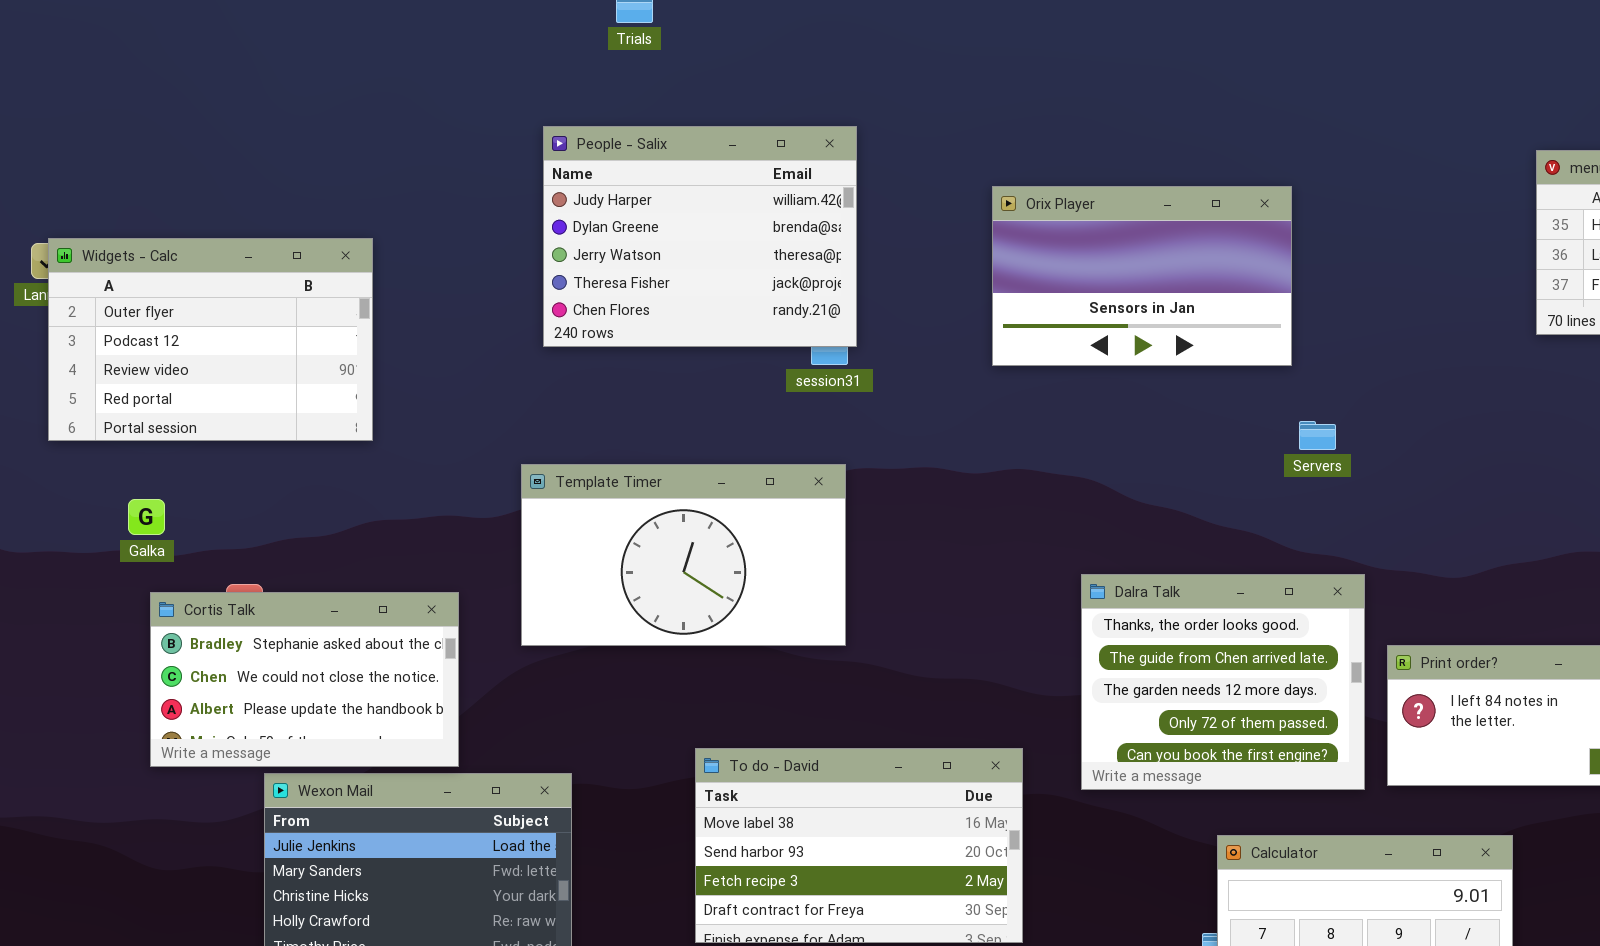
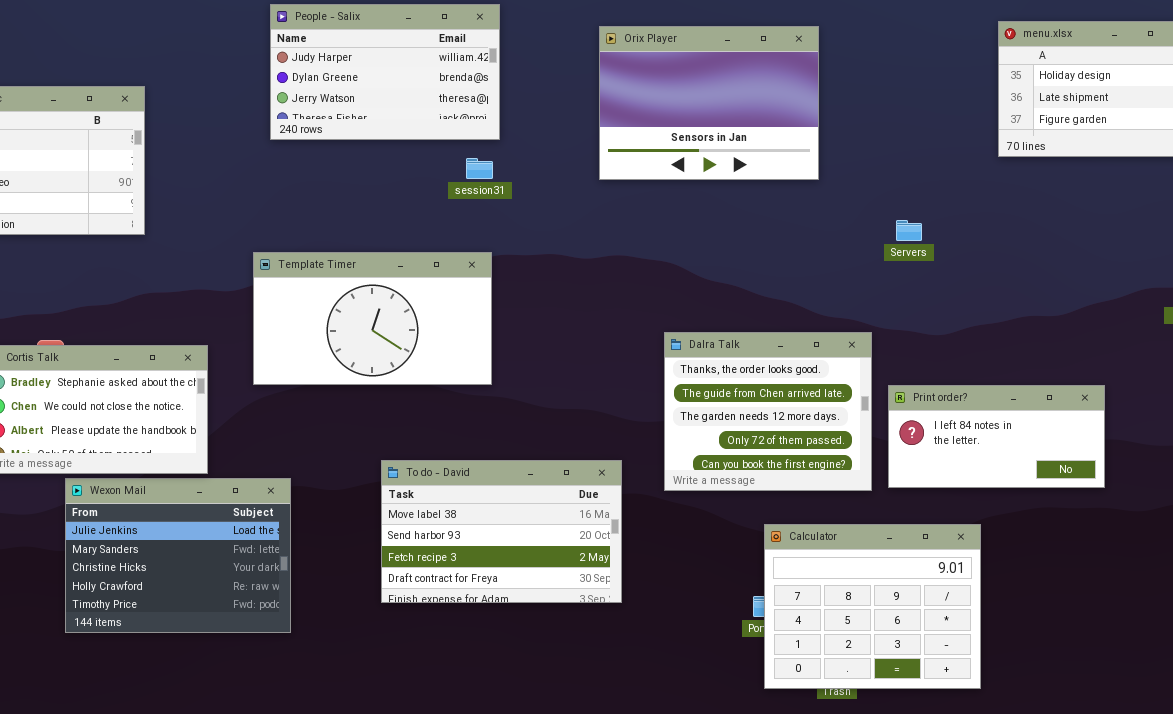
People - Salix: [543,126,857,347] -> [270,4,500,140], resized
Orix Player: [992,186,1292,366] -> [599,26,819,180], resized
Servers: [1299,421,1336,450] -> [896,220,922,241], moved

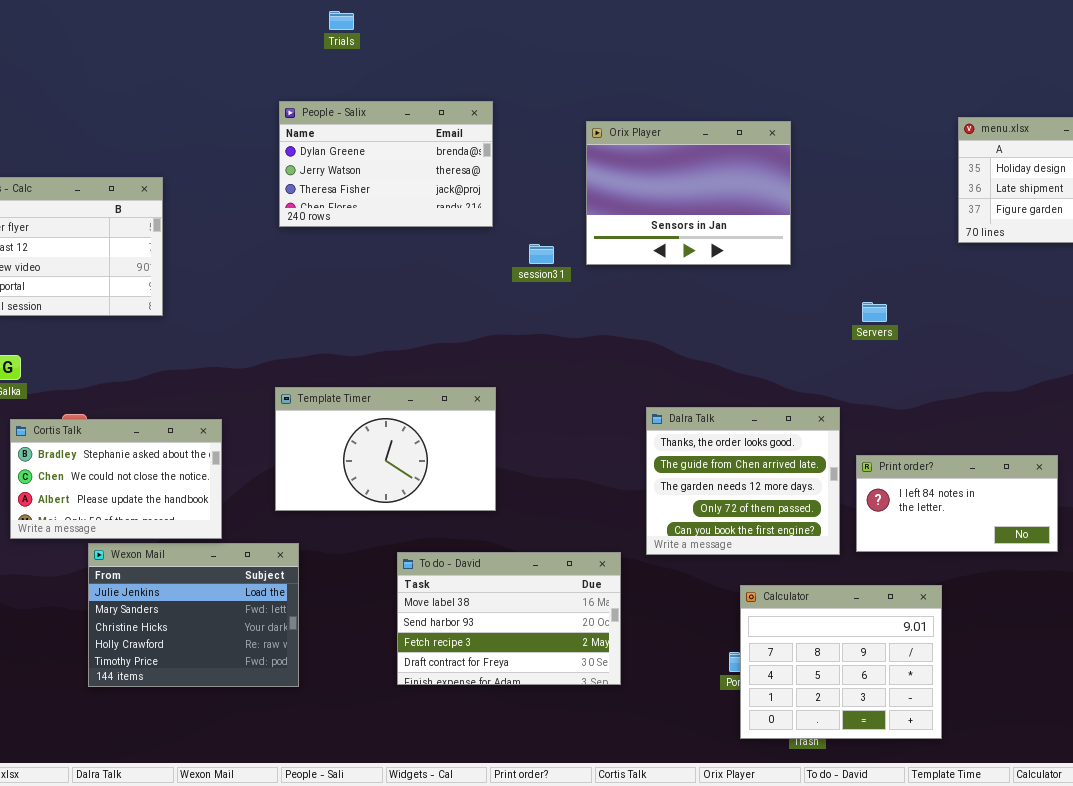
People - Salix: [270,4,500,140] -> [279,101,493,227], scrolled down 1 row
session31: [466,158,493,179] -> [529,244,554,264], moved
Template Timer: [253,252,492,385] -> [275,387,496,511], moved
To do - David: [381,460,622,603] -> [397,552,621,685], moved

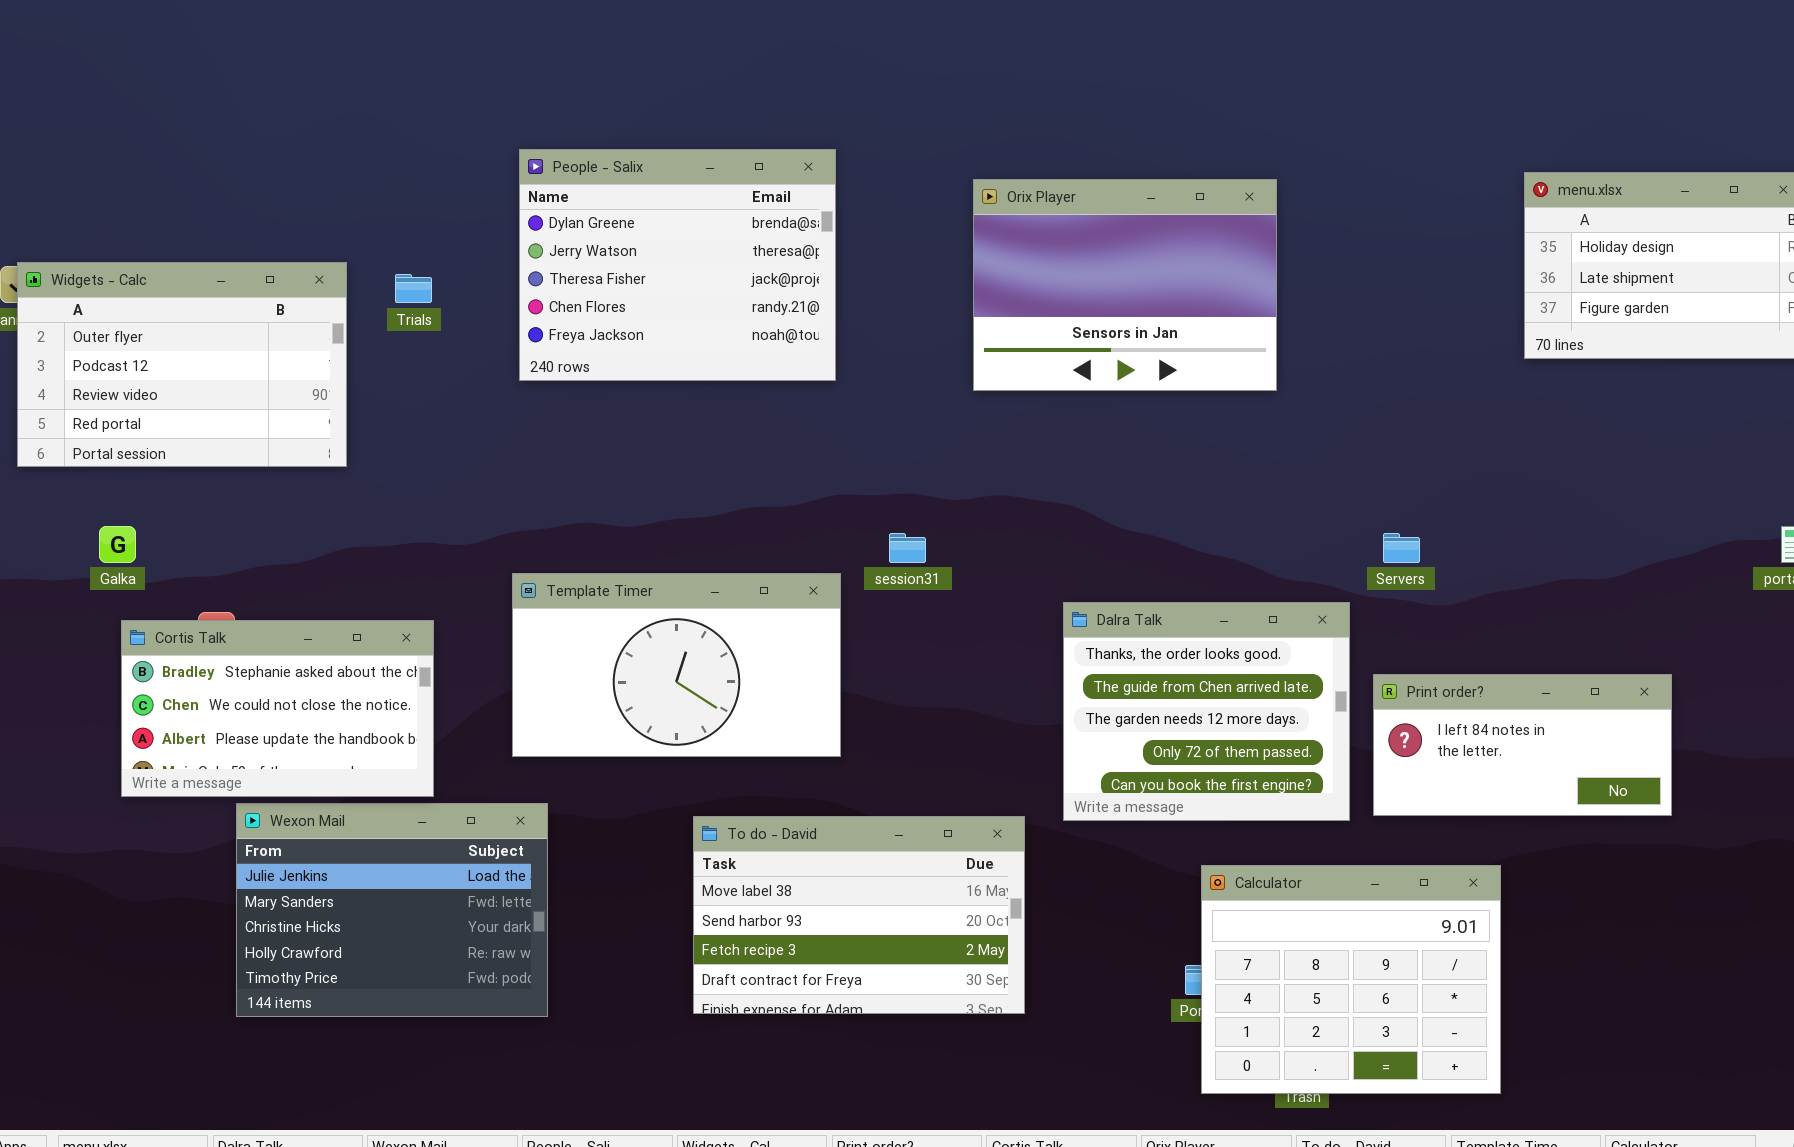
Trials: [329,11,354,30] -> [395,274,432,303], moved
People - Salix: [279,101,493,227] -> [519,149,836,381], resized
session31: [529,244,554,264] -> [889,533,926,563], moved
Servers: [862,302,887,322] -> [1383,533,1420,563], moved

